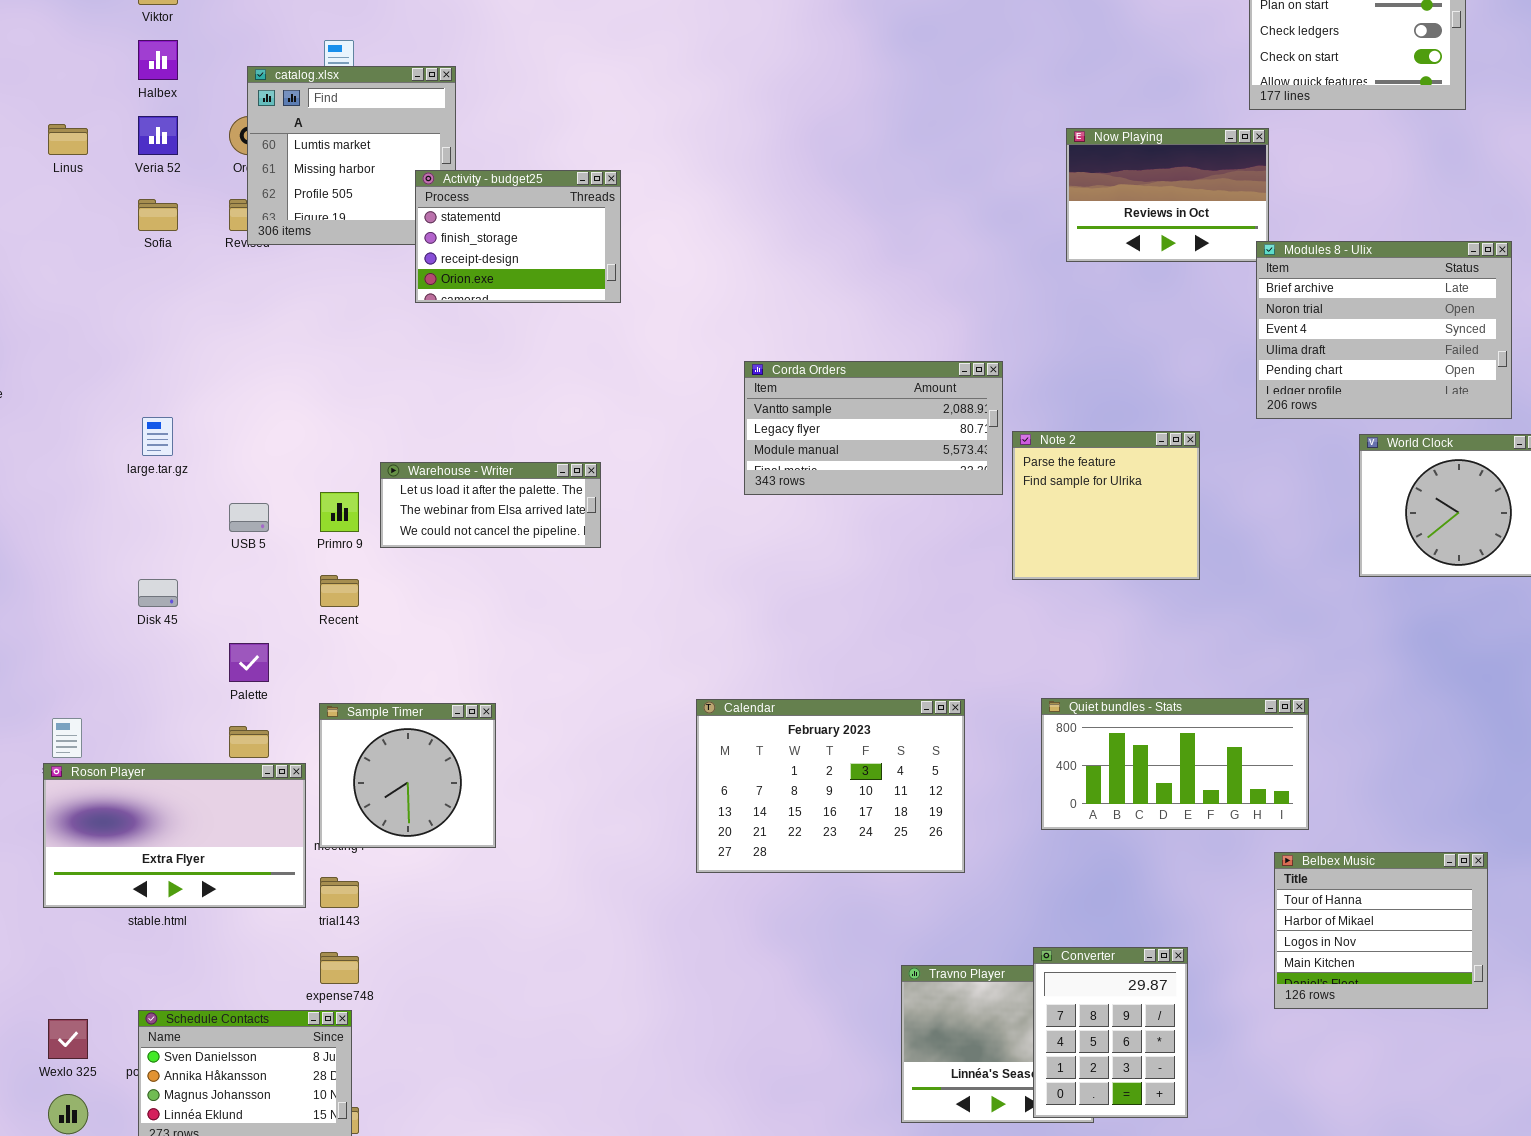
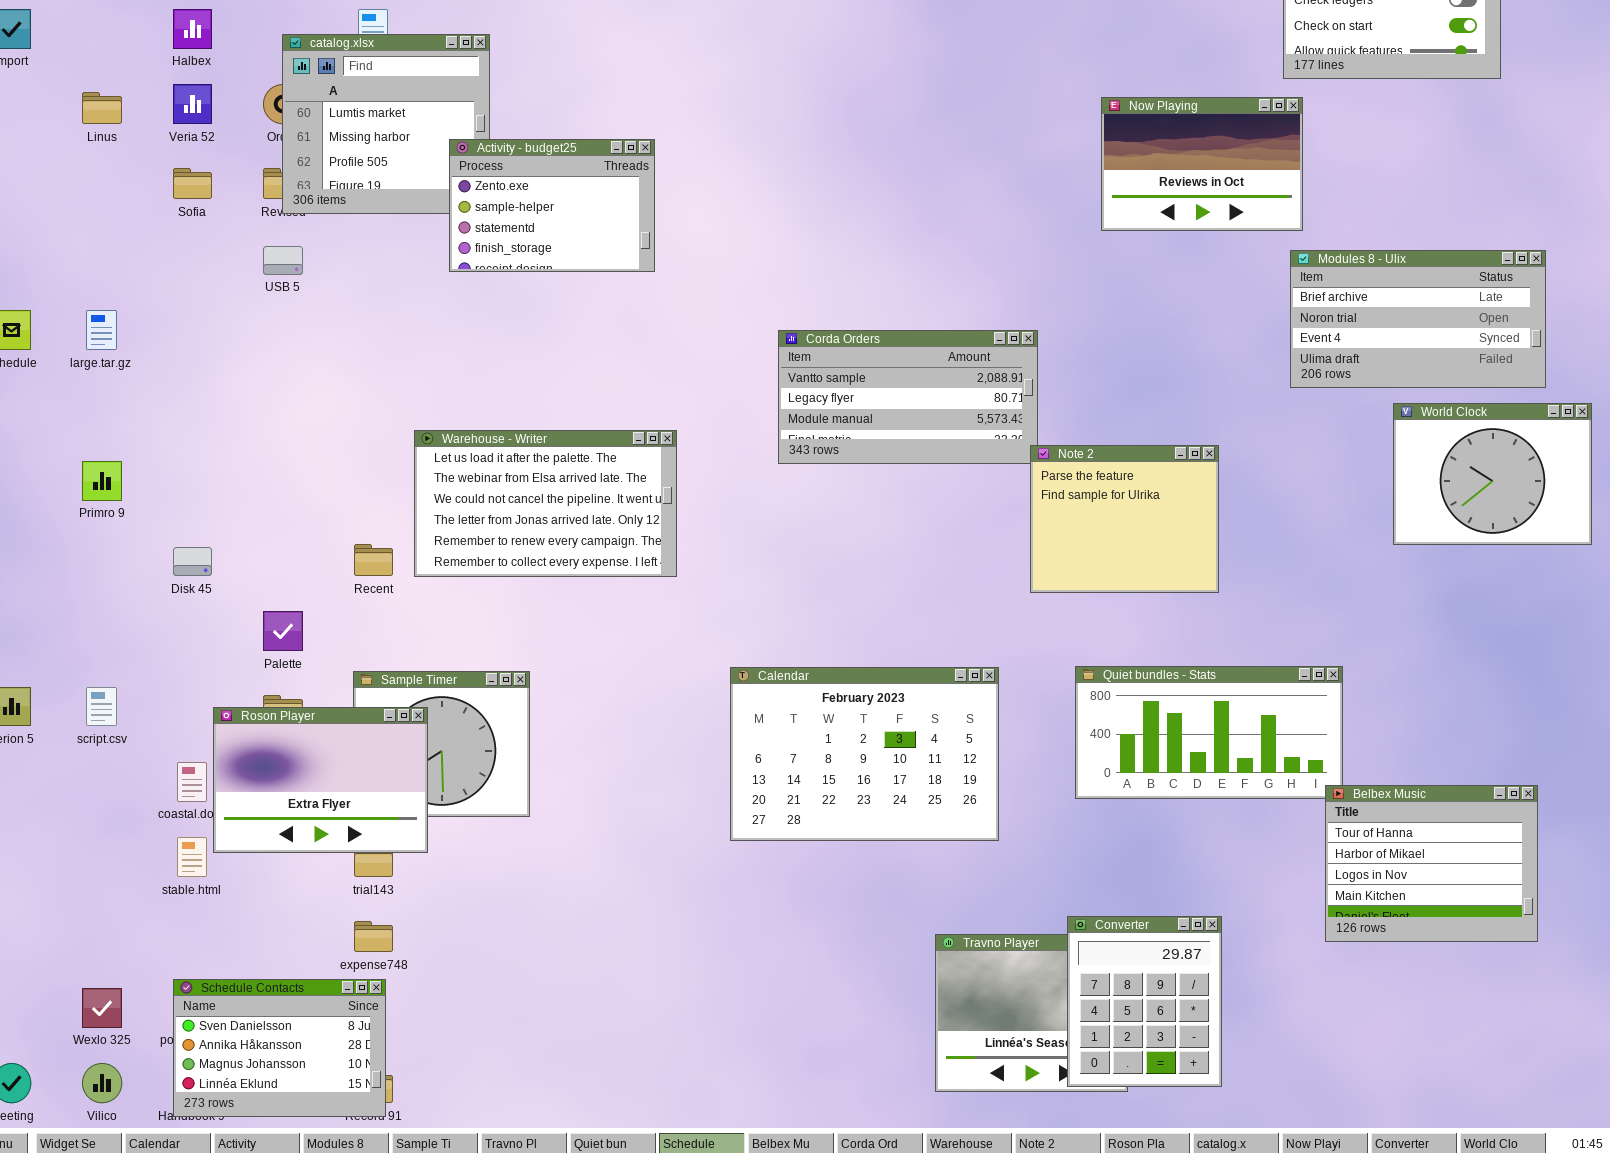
Activity - budget25: [415,170,621,303] -> [449,139,655,272], scrolled up 2 rows
Modules 8 - Ulix: [1256,241,1512,419] -> [1290,250,1546,388], resized
large.tar.gz: [142,417,173,456] -> [86,310,117,350], moved
Note 2: [1012,431,1200,580] -> [1030,445,1219,593], moved
Warehouse - Writer: [380,462,601,548] -> [414,430,677,577], resized
Primro 9: [320,492,359,532] -> [82,461,122,501], moved
USB 5: [229,503,269,532] -> [263,246,303,275], moved
Roson Player: [43,763,306,908] -> [213,707,428,853], moved, resized
Belbex Music: [1274,852,1488,1009] -> [1325,785,1538,942], moved

